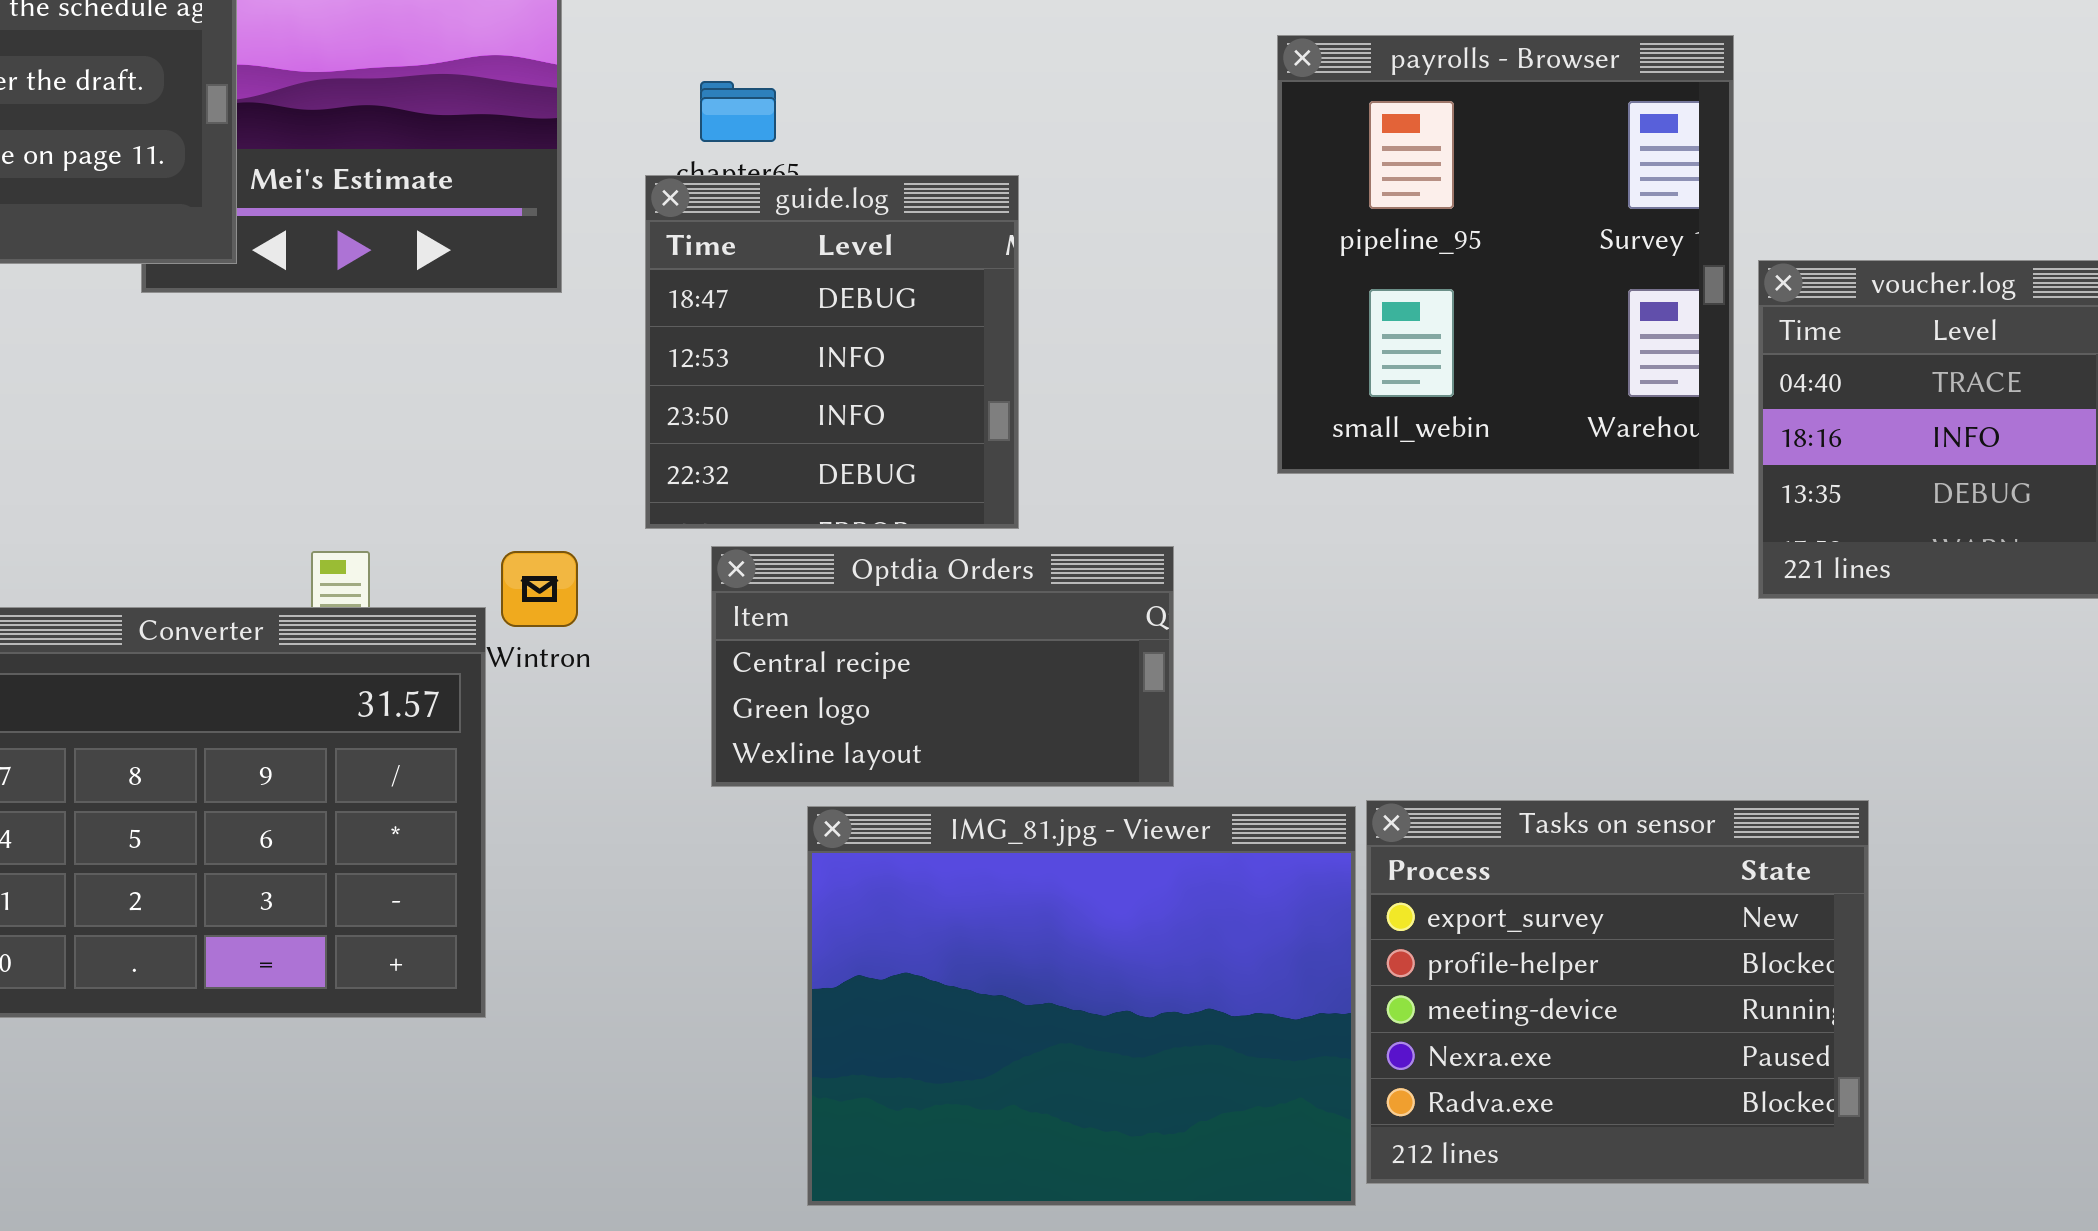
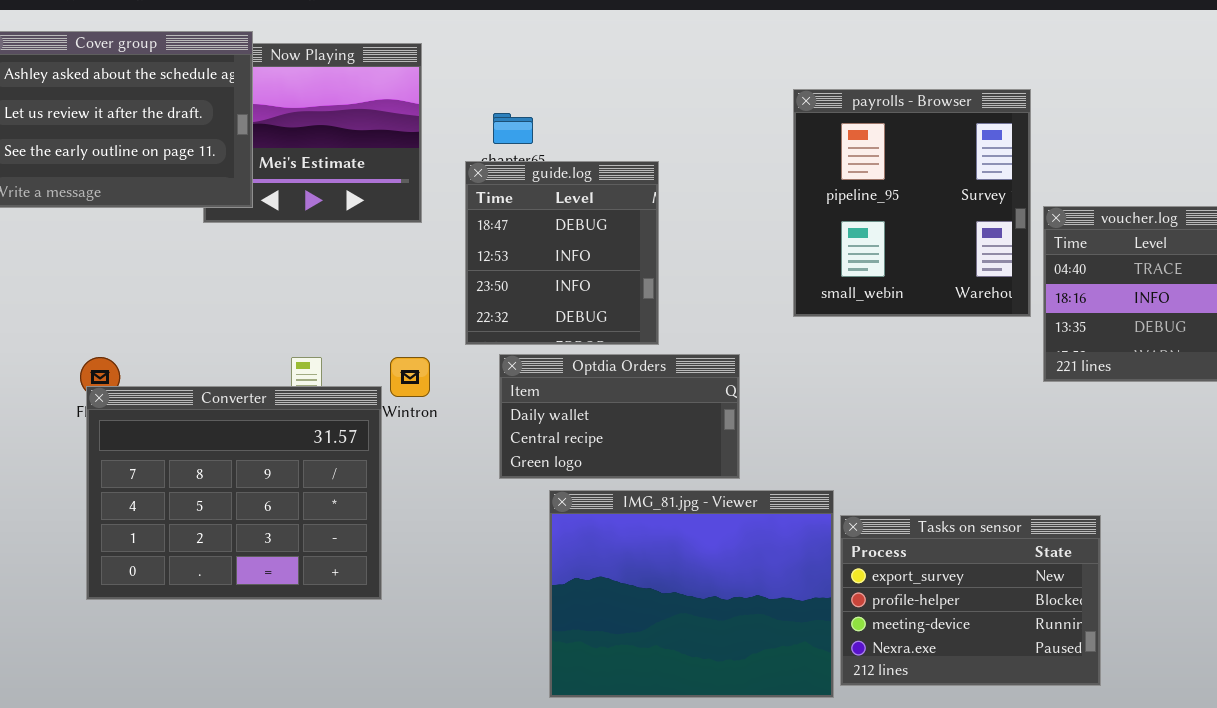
Optdia Orders: [711,546,1174,787] -> [499,354,740,479], scrolled up 1 row
Tasks on sensor: [1366,800,1869,1184] -> [840,515,1101,686], resized

